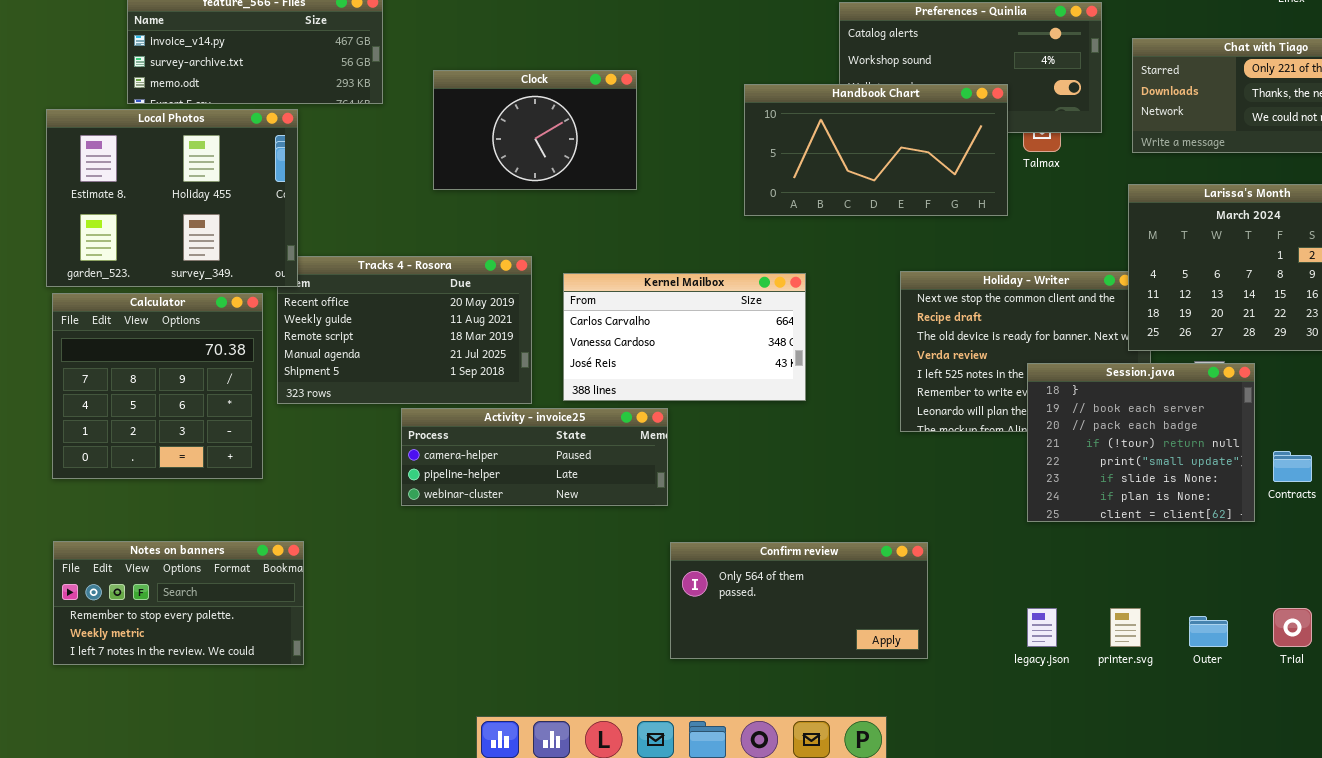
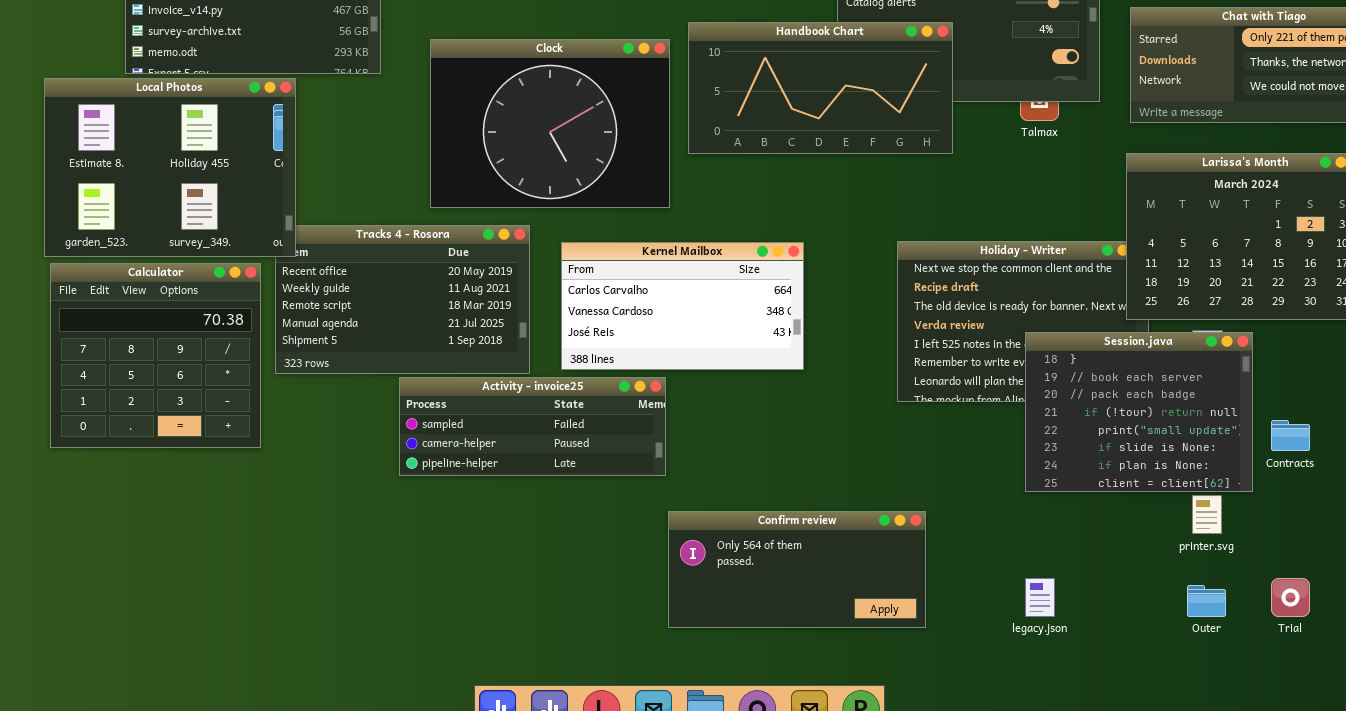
Clock: [433,70,637,190] -> [430,39,670,208], resized
Handbook Chart: [744,84,1008,216] -> [688,22,953,154], moved
Activity - invoice25: [401,408,668,506] -> [399,377,666,476], scrolled up 1 row
Notes on banners: [53,541,304,665] -> none, closed
printer.svg: [1110,608,1141,647] -> [1192,495,1222,534], moved

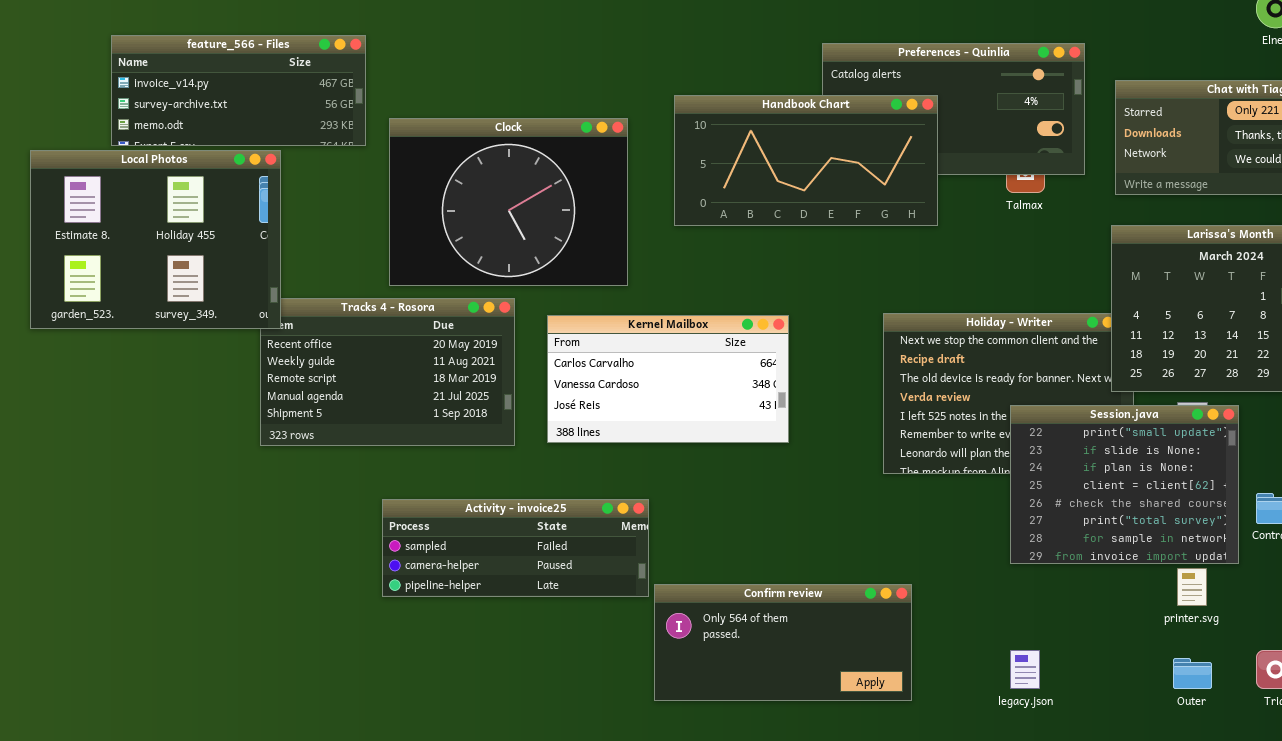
Clock: [430,39,670,208] -> [389,118,628,286], moved
Calculator: [50,263,261,448] -> none, closed
Session.java: [1025,332,1253,492] -> [1010,405,1239,564], scrolled down 4 rows
Activity - invoice25: [399,377,666,476] -> [382,499,649,597], moved

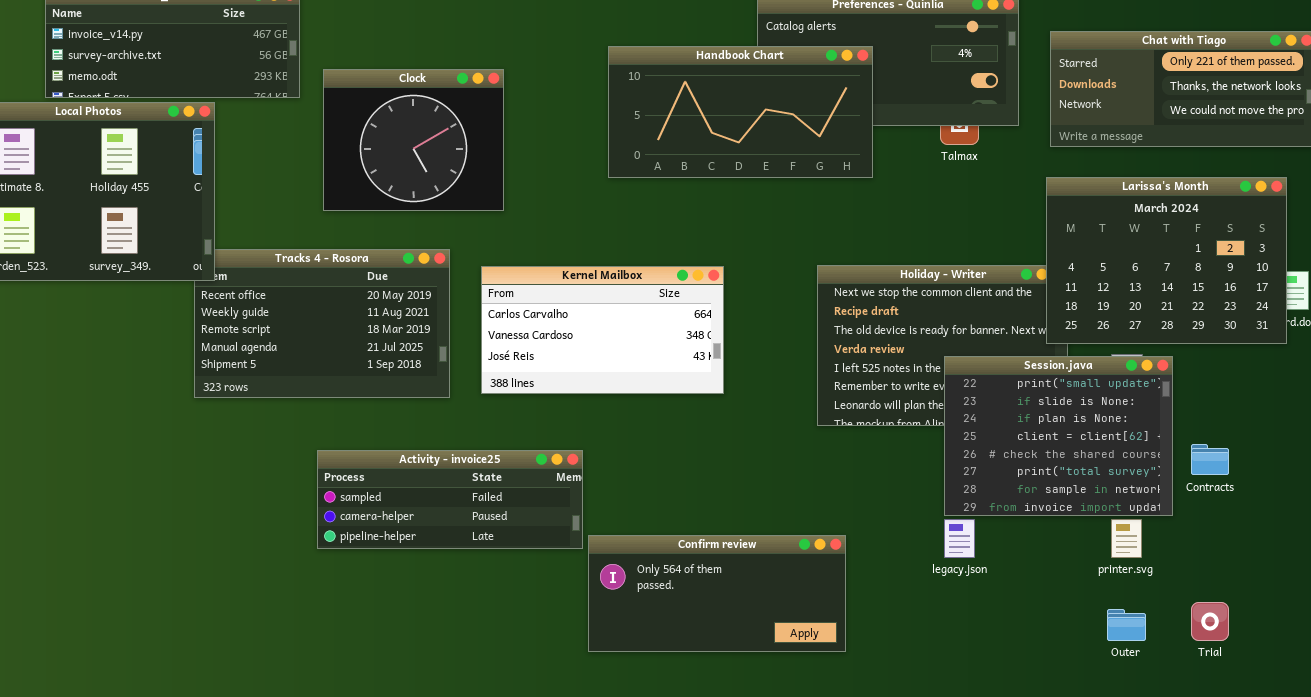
Clock: [389,118,628,286] -> [323,69,504,211], resized
legacy.json: [1010,650,1040,689] -> [944,519,975,558], moved

